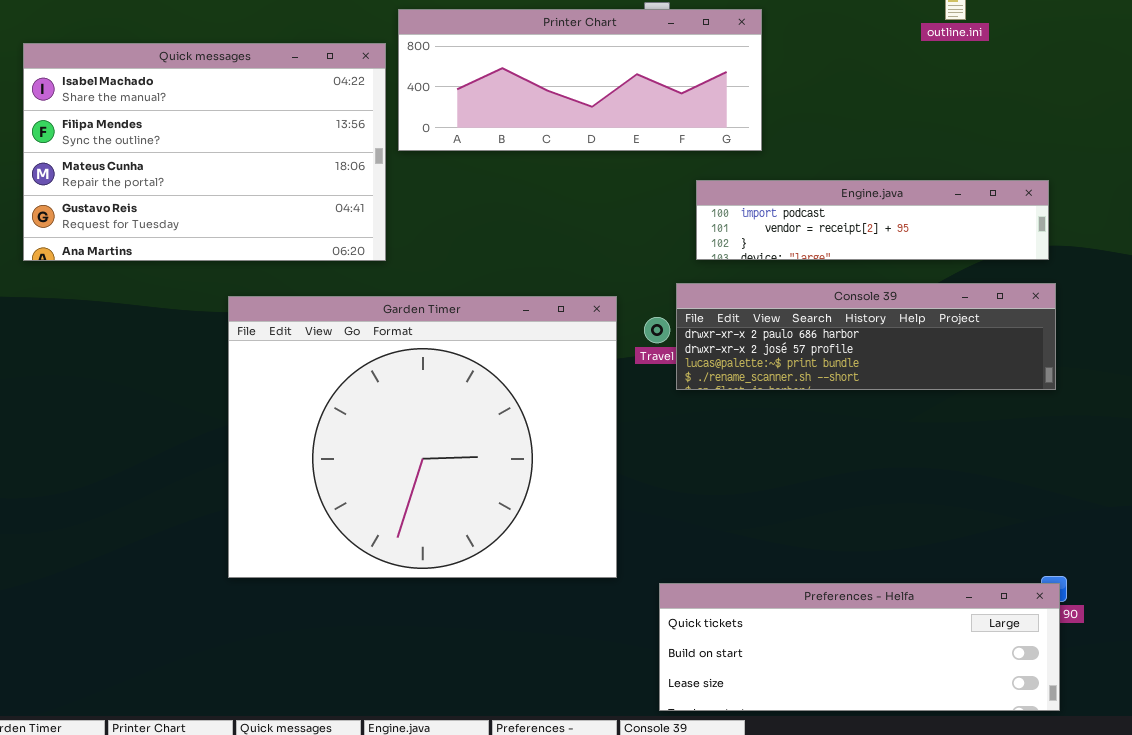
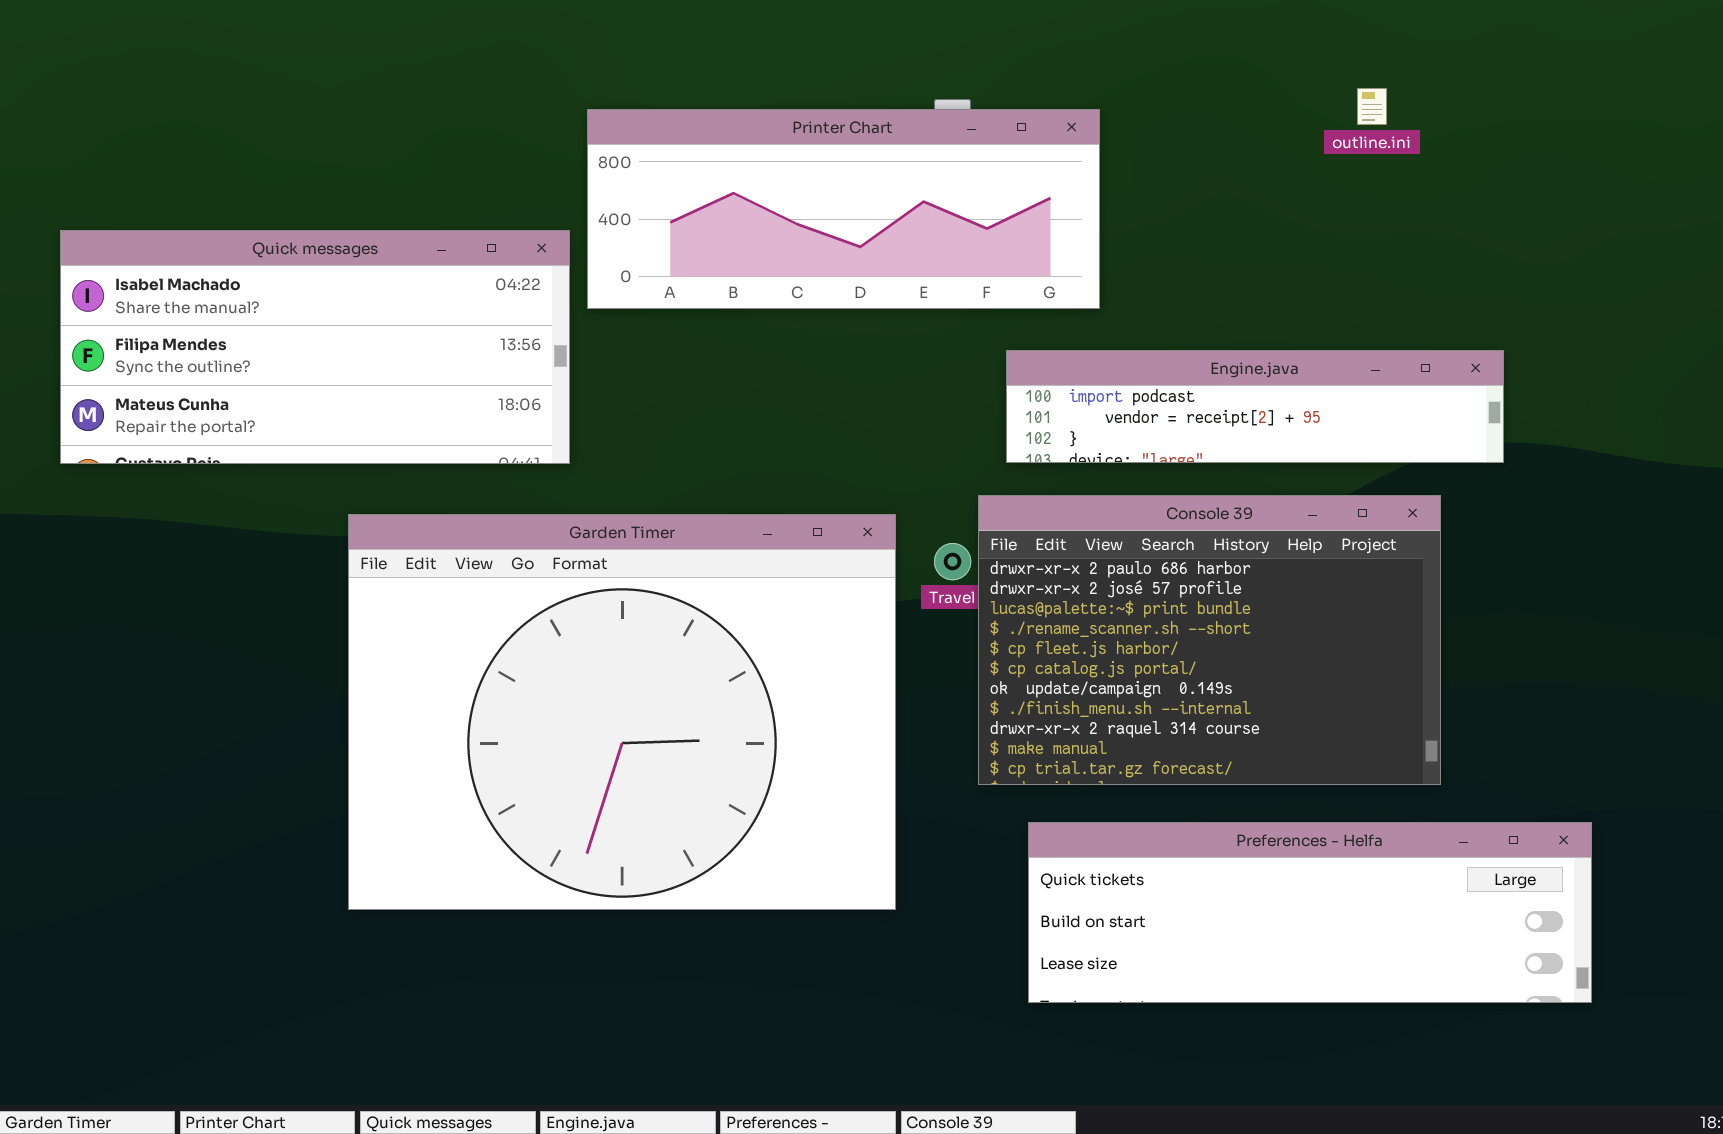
Quick messages: [23,43,386,261] -> [60,230,570,464], resized
Console 39: [676,283,1056,390] -> [978,495,1441,785], resized
Preferences - Helfa: [659,583,1060,711] -> [1028,822,1592,1003], moved

